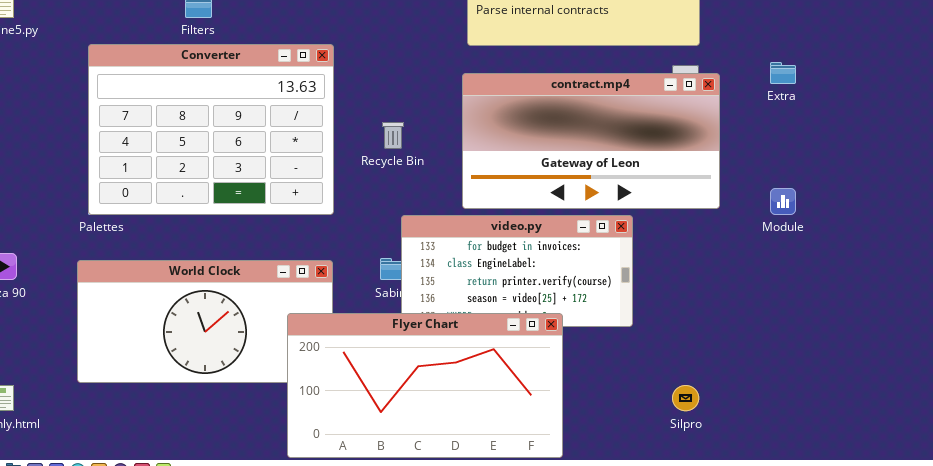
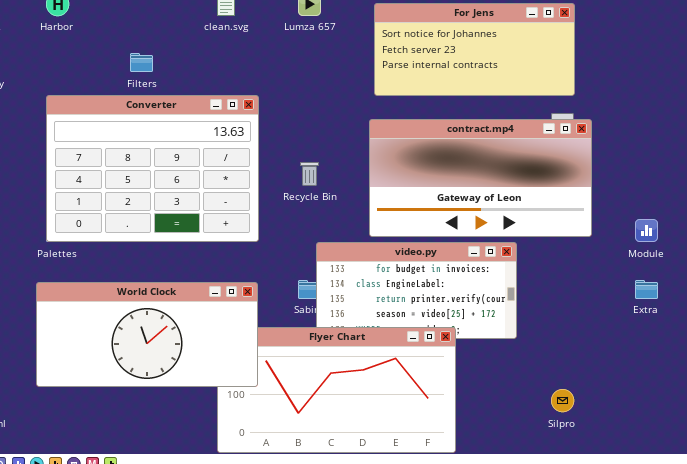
Extra: [770,62,796,84] -> [635,280,658,299], moved
World Clock: [77,260,333,383] -> [36,282,258,387], raised

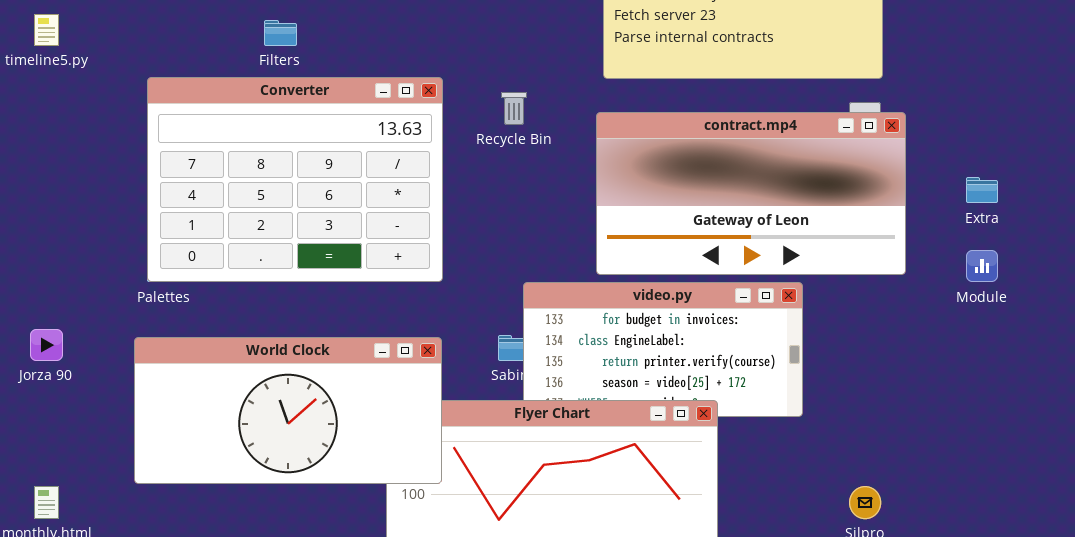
Recycle Bin: [300,162,319,186] -> [501,92,527,125], moved
Extra: [635,280,658,299] -> [966,177,998,203], moved

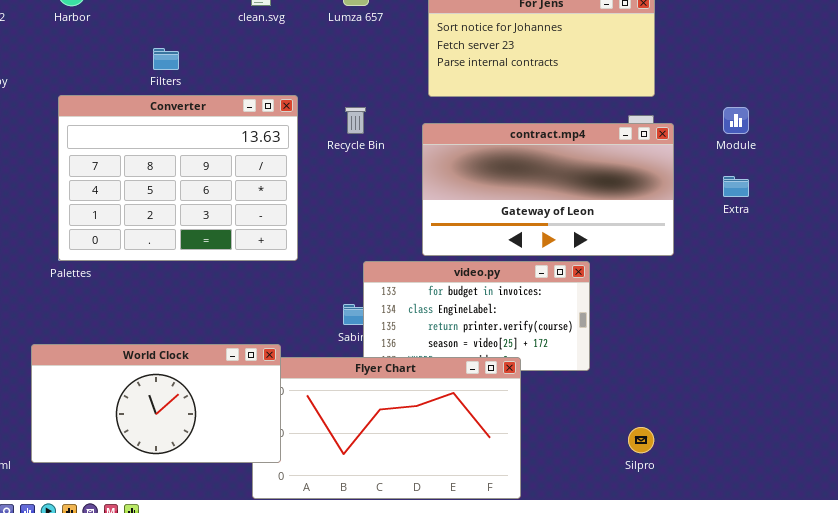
Module: [966,250,998,282] -> [723,107,749,134], moved
World Clock: [134,337,442,484] -> [31,344,281,463], moved

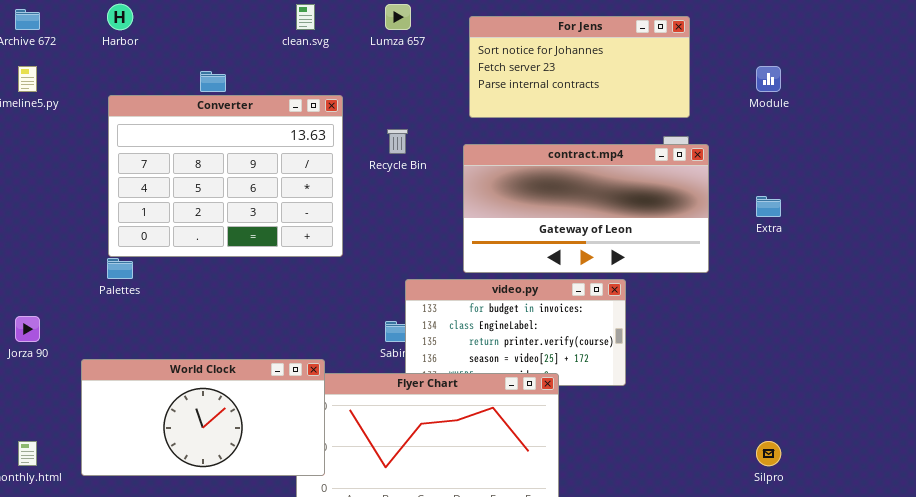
Converter: [58,95,298,261] -> [108,95,343,257], moved
Module: [723,107,749,134] -> [756,66,781,92], moved
Silpro: [628,427,654,453] -> [756,441,781,466], moved

